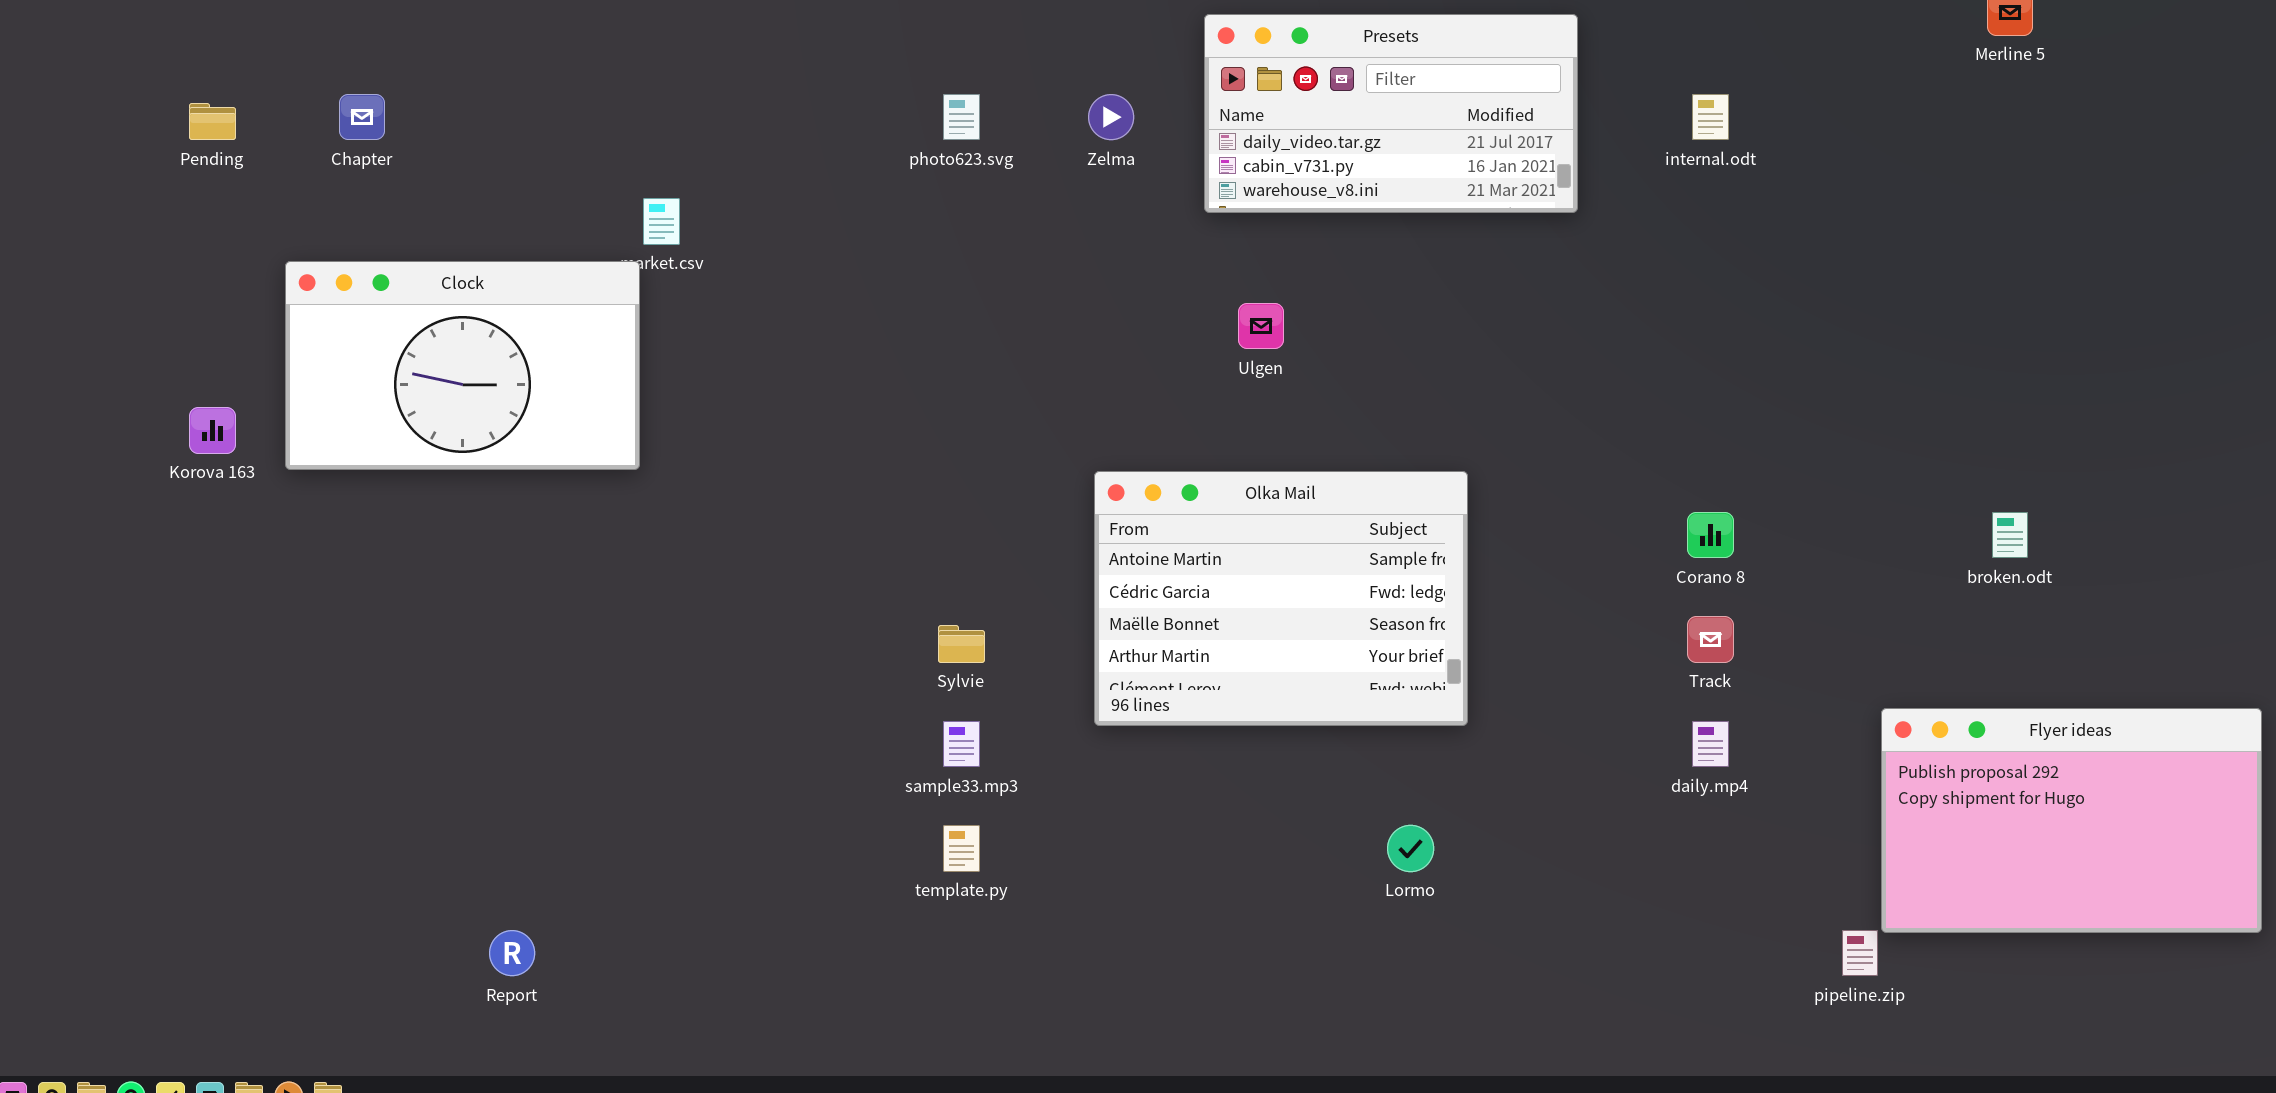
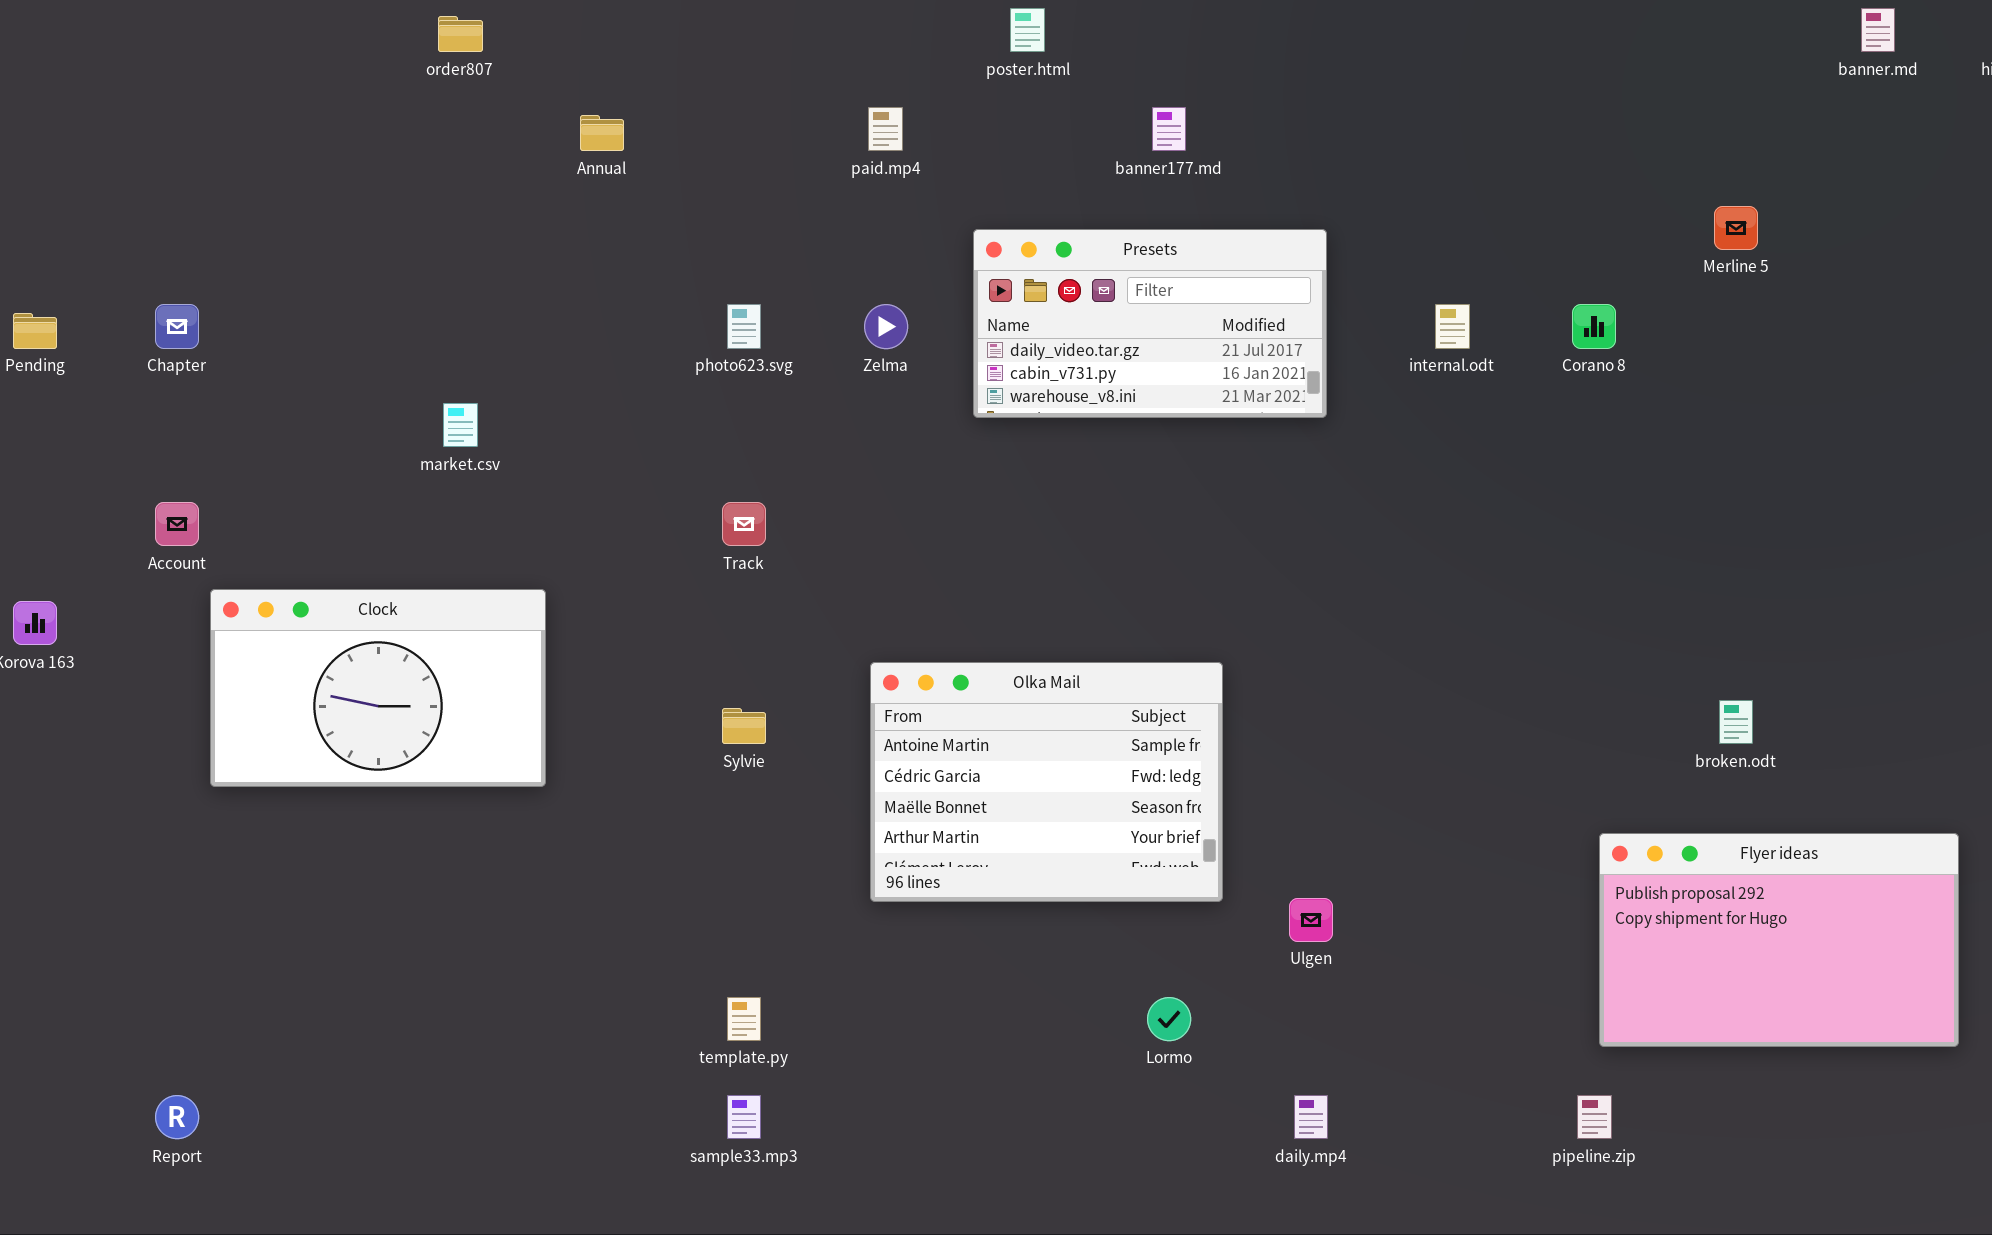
Clock: [285,261,640,470] -> [210,589,546,787], moved
Ulgen: [1238,303,1284,349] -> [1289,898,1333,942], moved
Corano 8: [1687,512,1734,558] -> [1572,304,1616,349], moved
Track: [1687,616,1734,663] -> [722,502,766,546], moved
Sylvie: [938,625,985,663] -> [722,708,766,744], moved
Flyer ideas: [1881,708,2262,933] -> [1599,833,1959,1047], moved
sample33.mp3: [943,721,980,767] -> [727,1095,761,1139], moved
daily.mp4: [1692,721,1729,767] -> [1294,1095,1328,1139], moved
Report: [489,930,535,976] -> [155,1095,199,1139], moved

